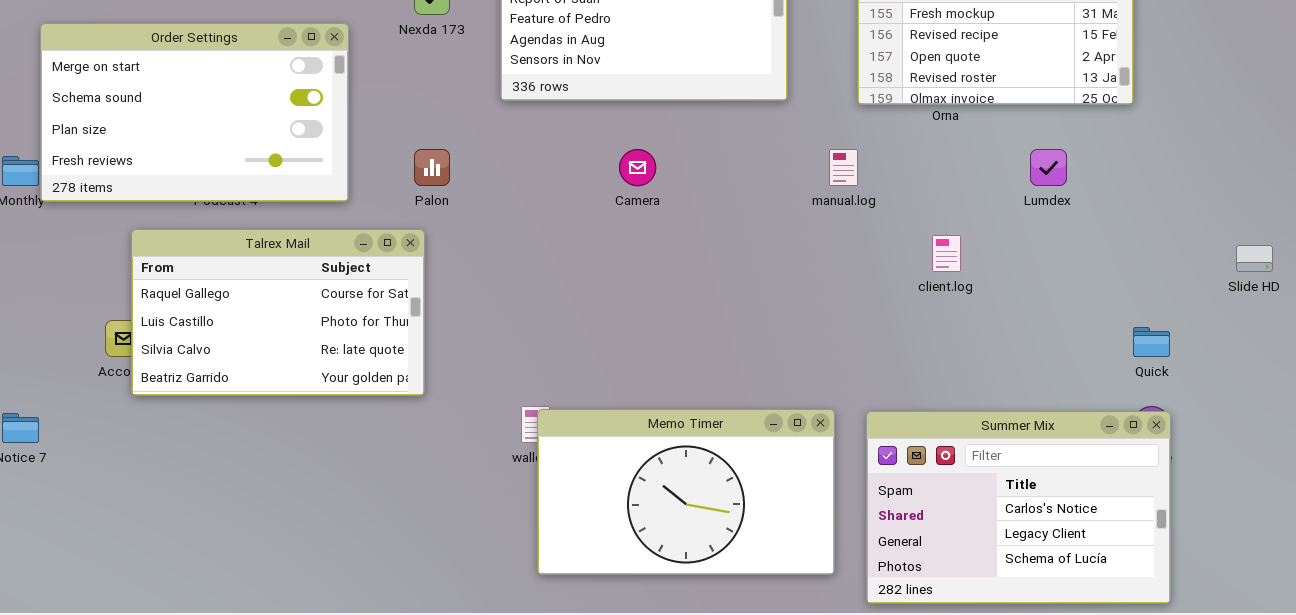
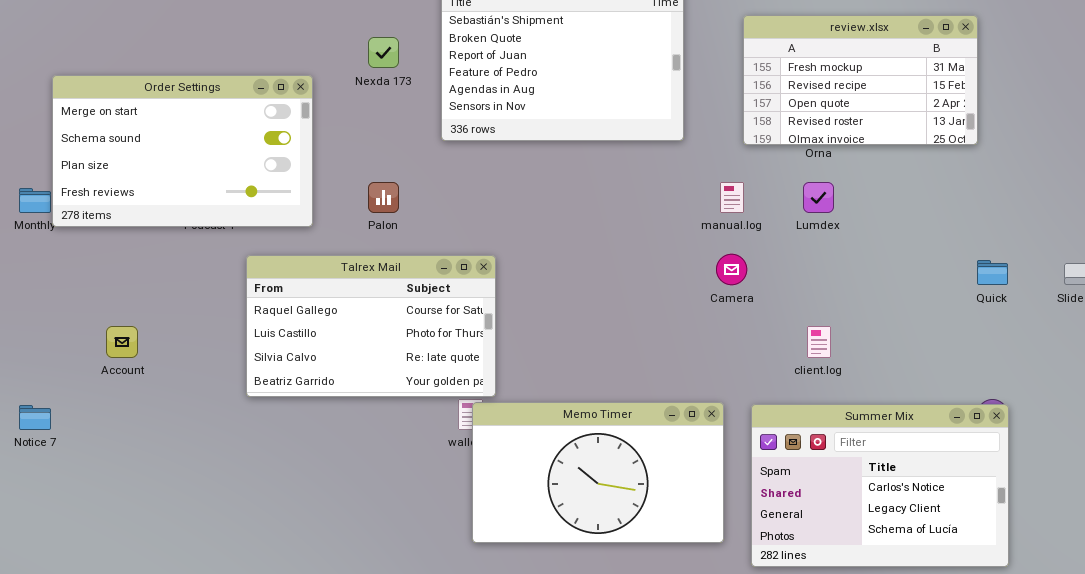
Camera: [619,149,656,186] -> [716,254,747,285], moved
Lumdex: [1030,149,1067,186] -> [803,182,834,213], moved
Talrex Mail: [131,229,425,396] -> [246,255,496,397], moved
client.log: [932,235,961,272] -> [807,326,831,358], moved
Quick: [1133,327,1170,357] -> [977,260,1008,285], moved

